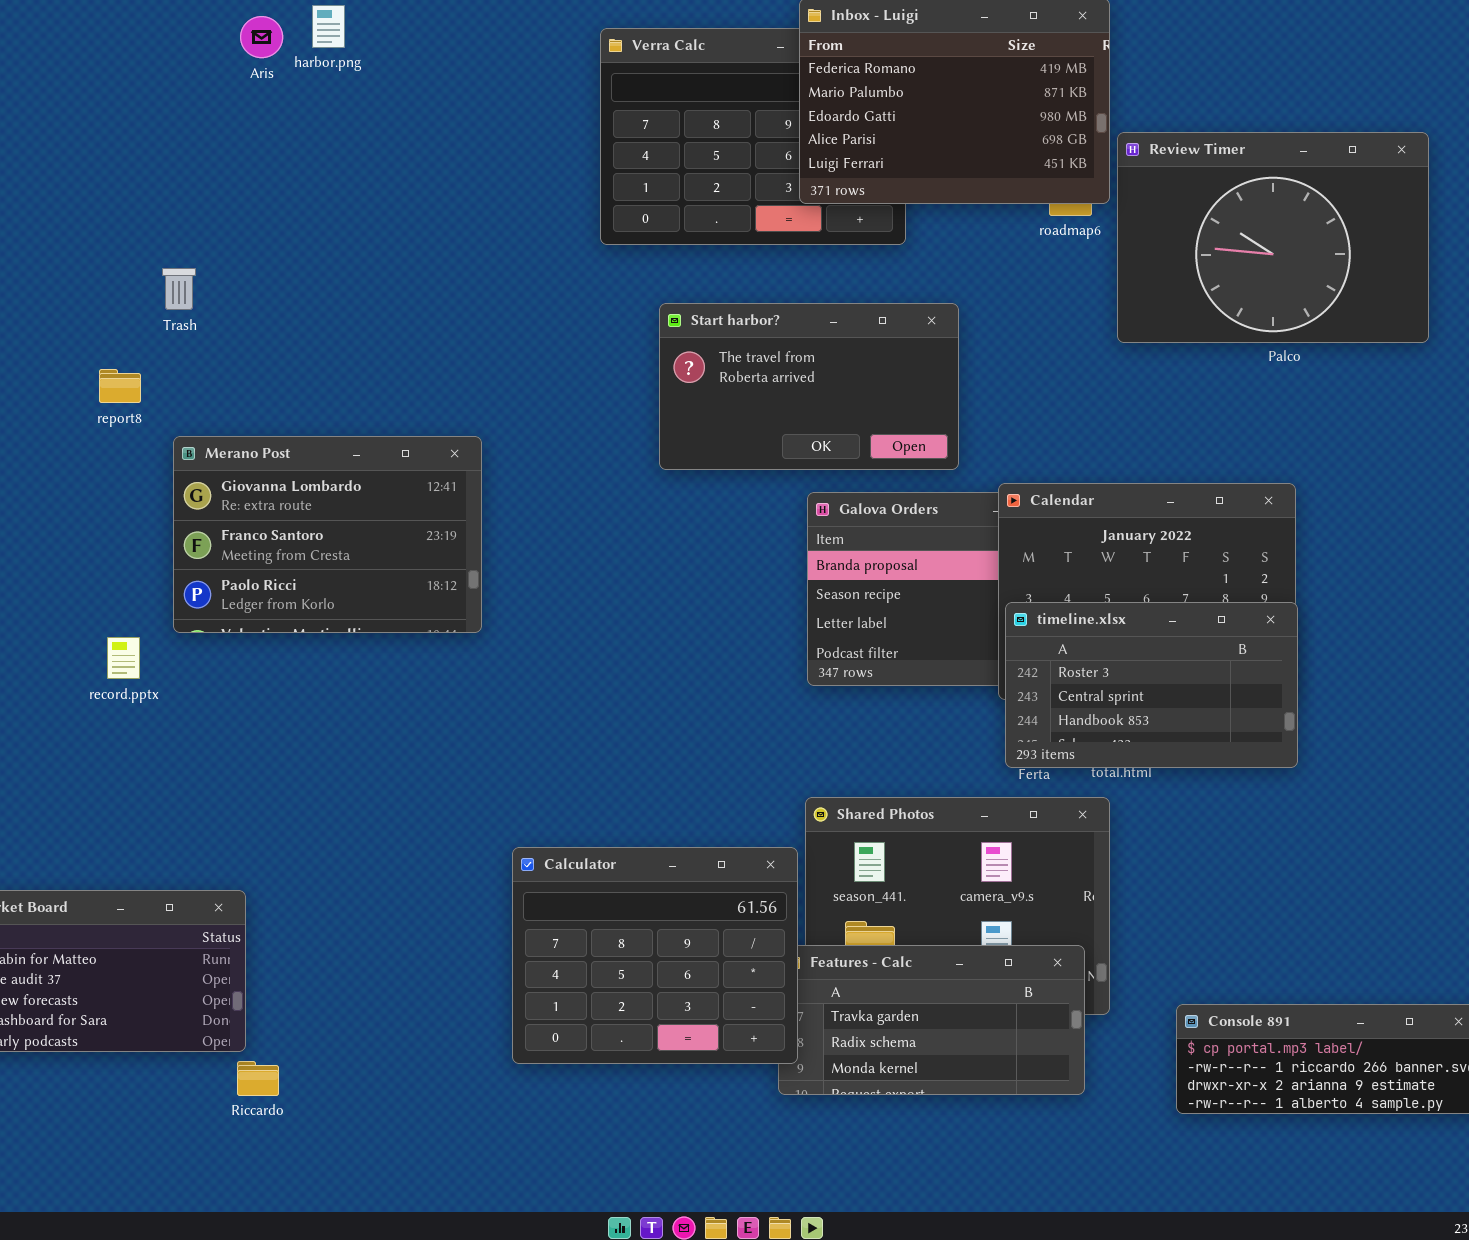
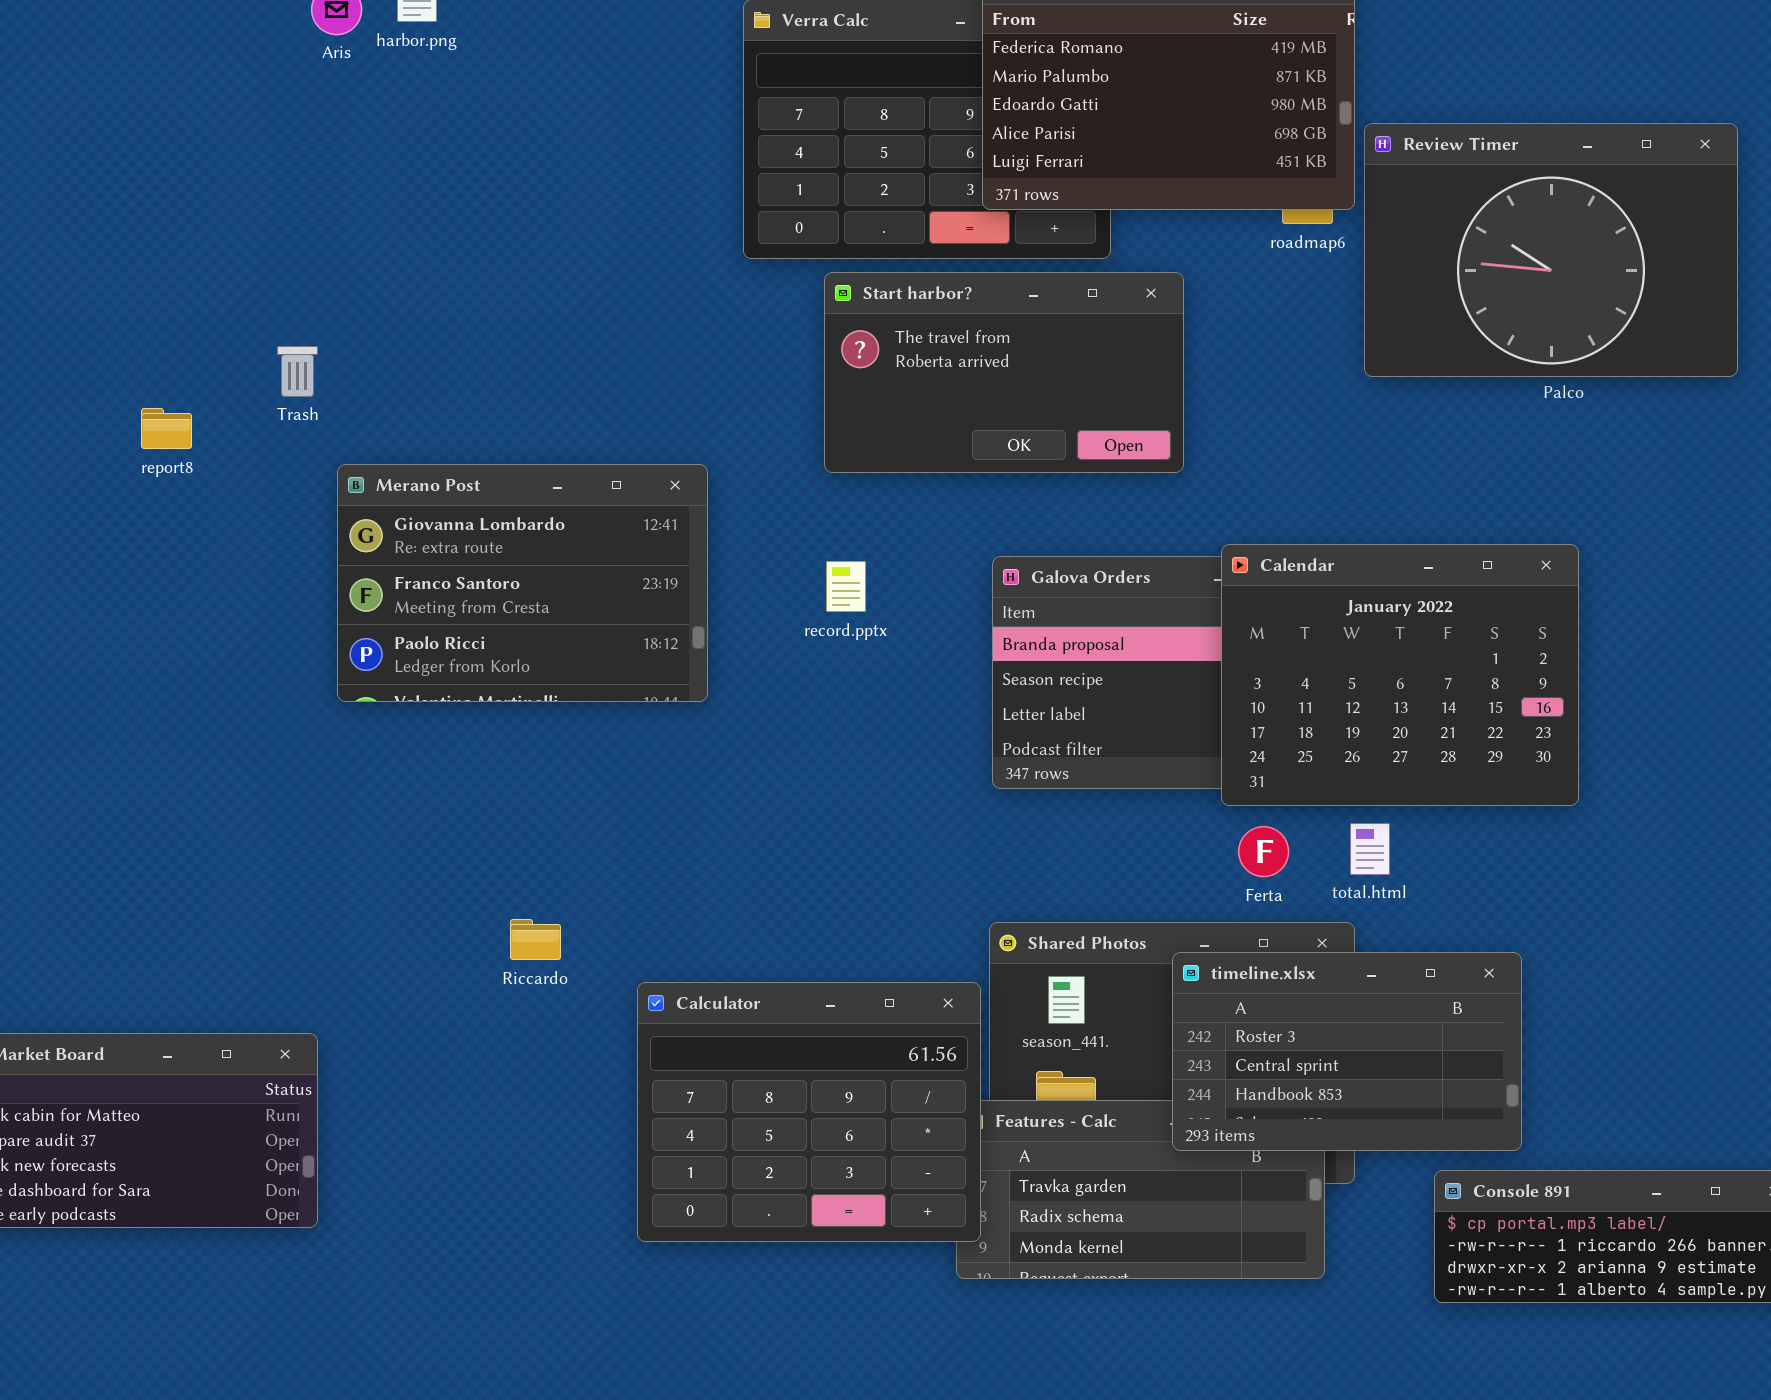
Trash: [162,268,196,310] -> [277,346,318,397], moved
Start harbor?: [659,303,959,470] -> [824,272,1184,473], moved
Merano Post: [173,436,482,633] -> [337,464,708,702], moved
timeline.xlsx: [1005,602,1298,768] -> [1172,952,1522,1151], moved
record.pptx: [107,637,140,679] -> [826,561,866,612], moved
Riccardo: [237,1061,279,1096] -> [510,919,561,960], moved

